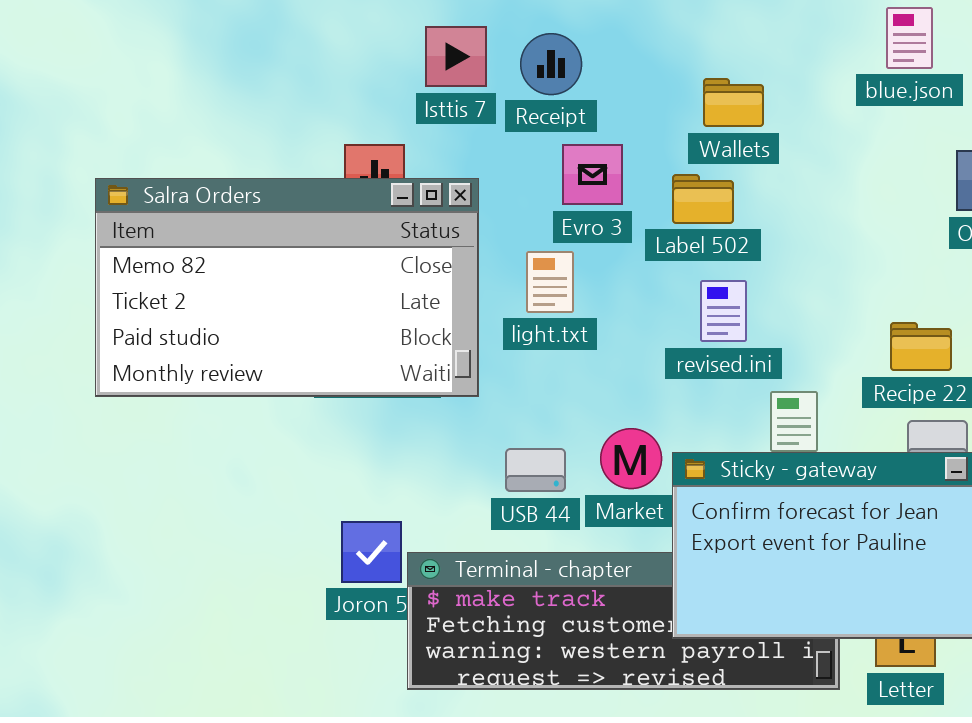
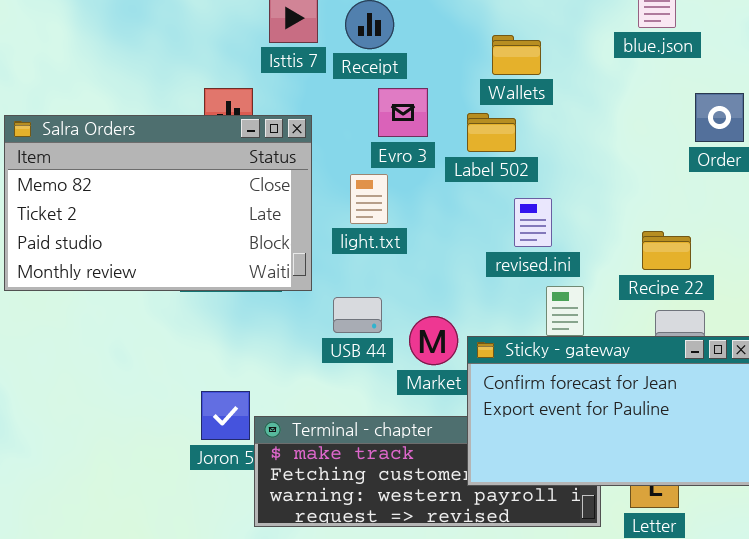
revised.ini: [700,280,747,342] -> [514,198,552,247], moved
USB 44: [505,448,566,492] -> [333,297,382,333], moved

